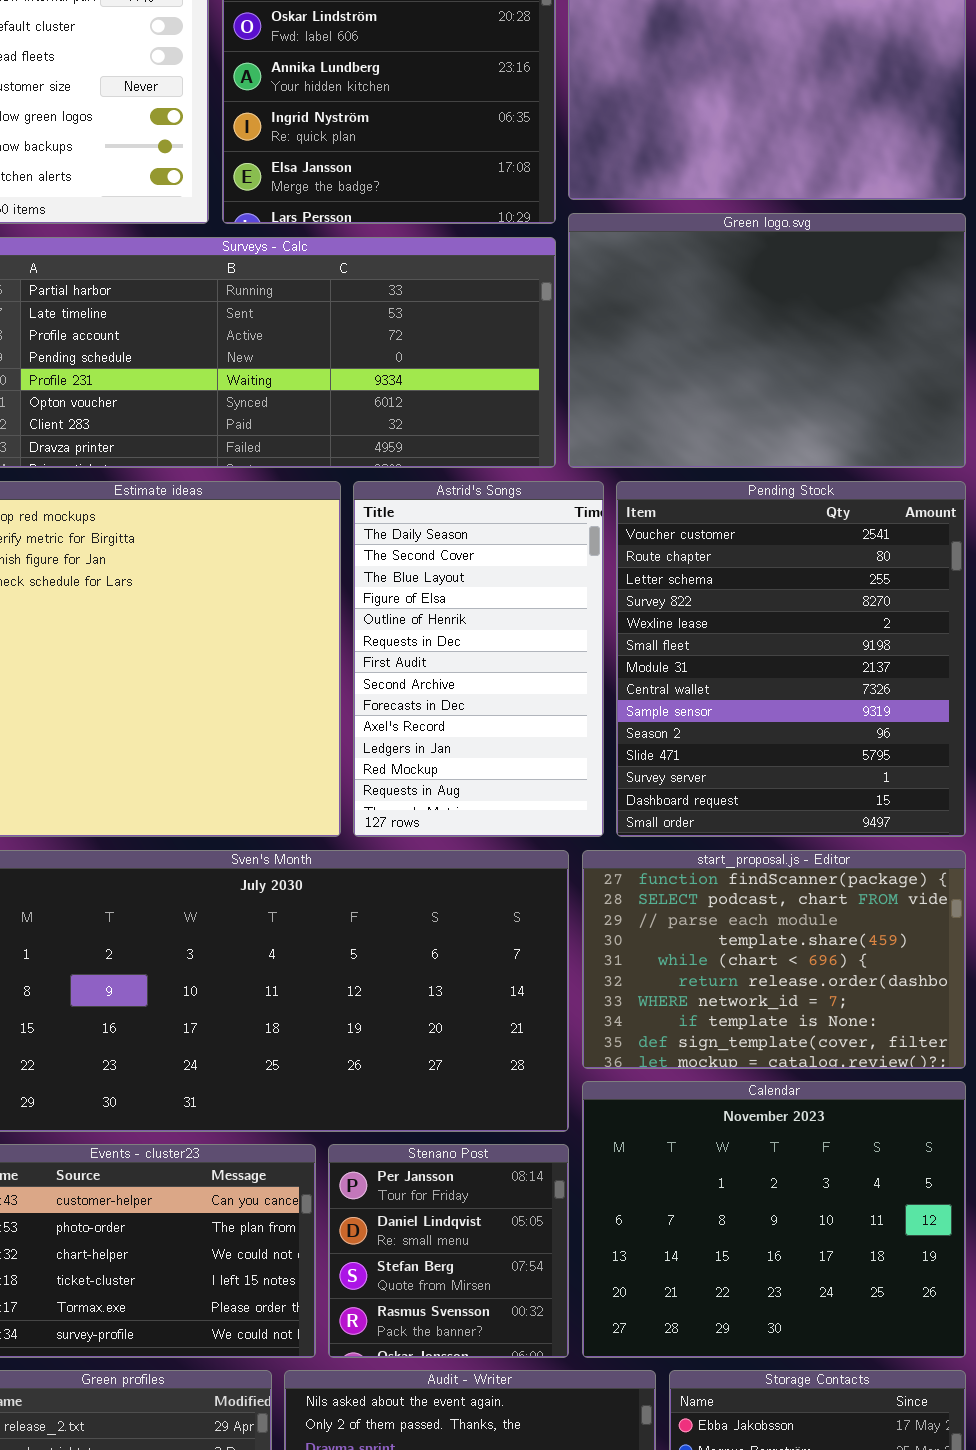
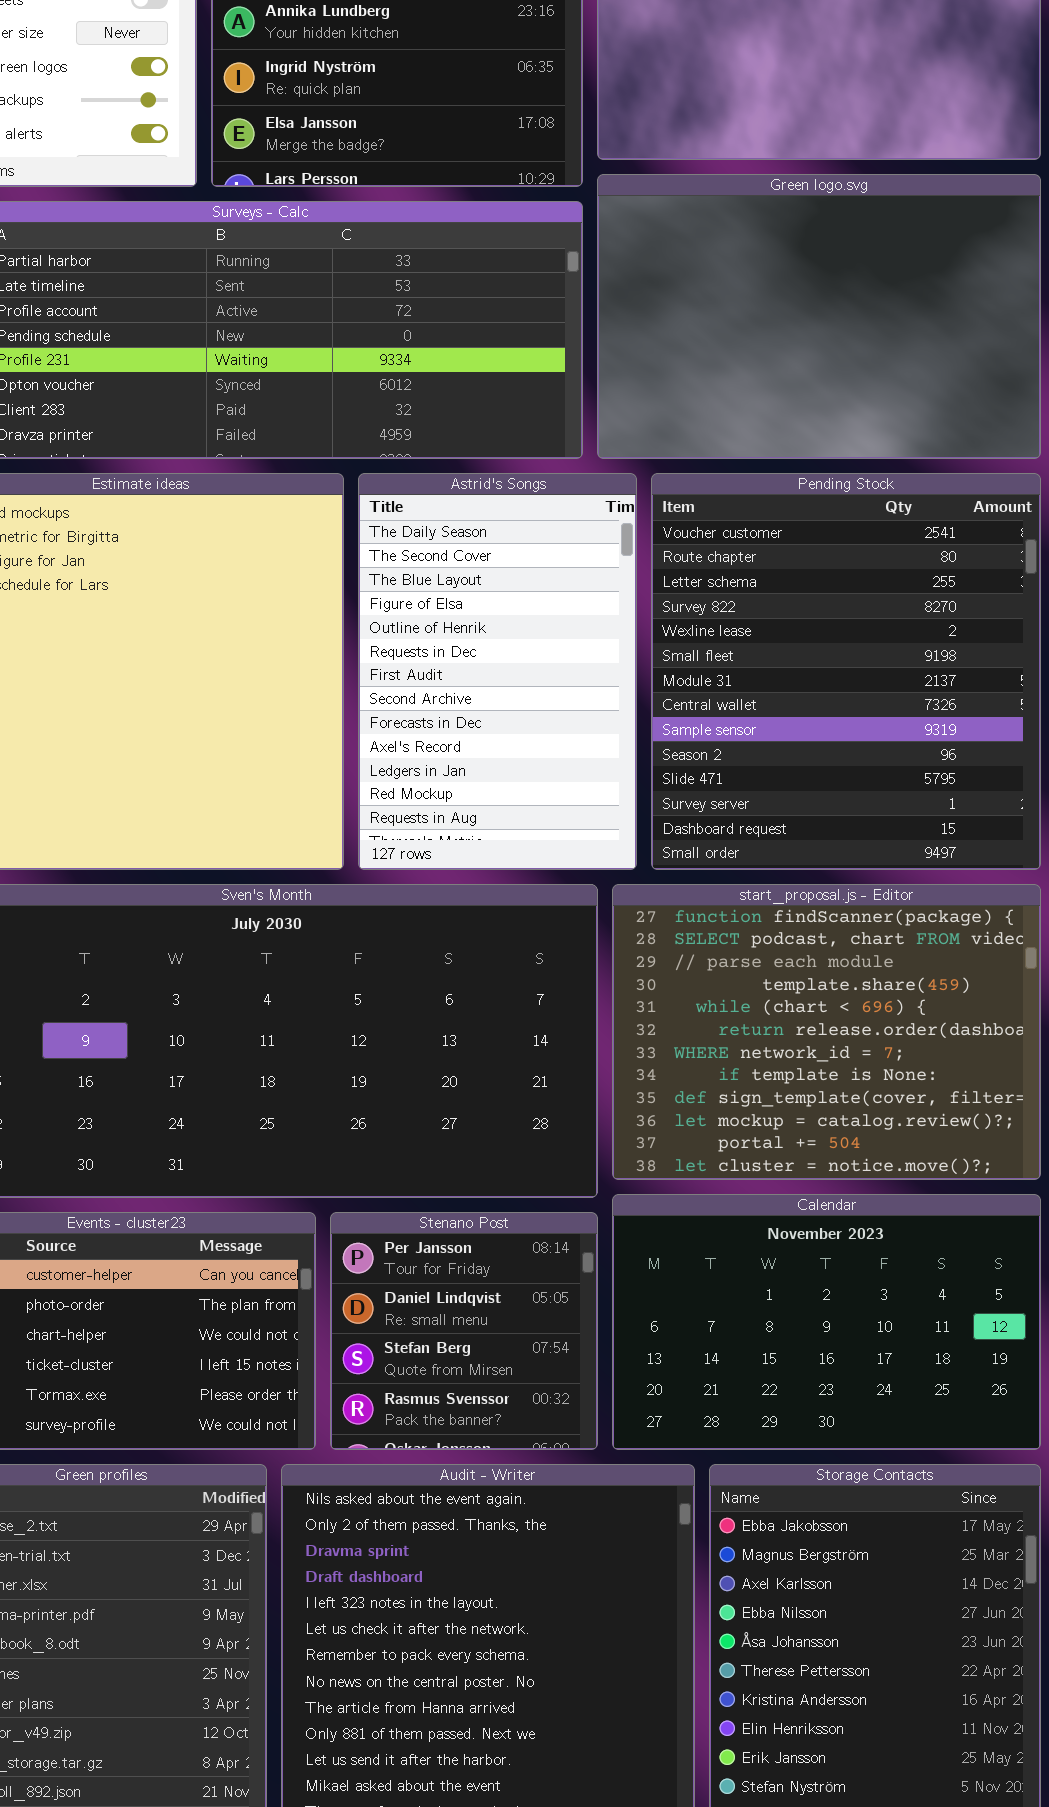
start_proposal.js - Editor: [582,850,966,1069] -> [612,884,1041,1180], resized
Calendar: [582,1081,966,1358] -> [612,1194,1041,1450], resized

